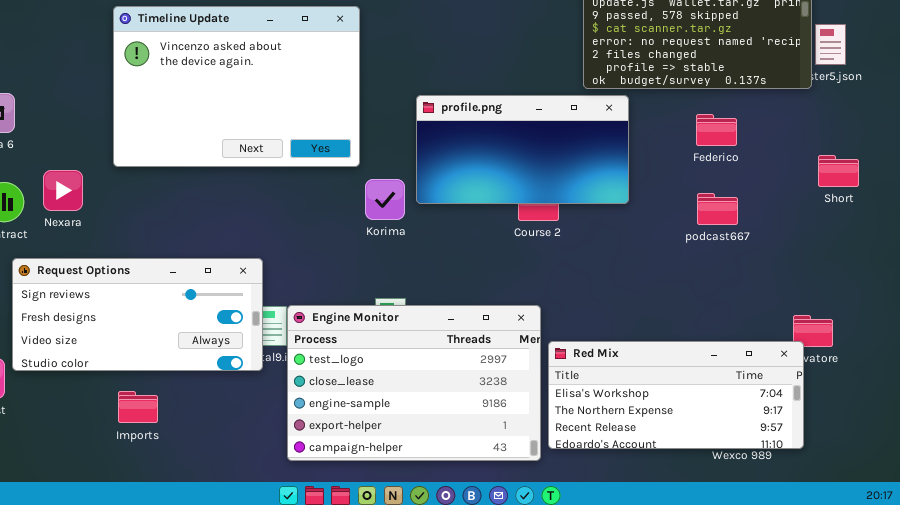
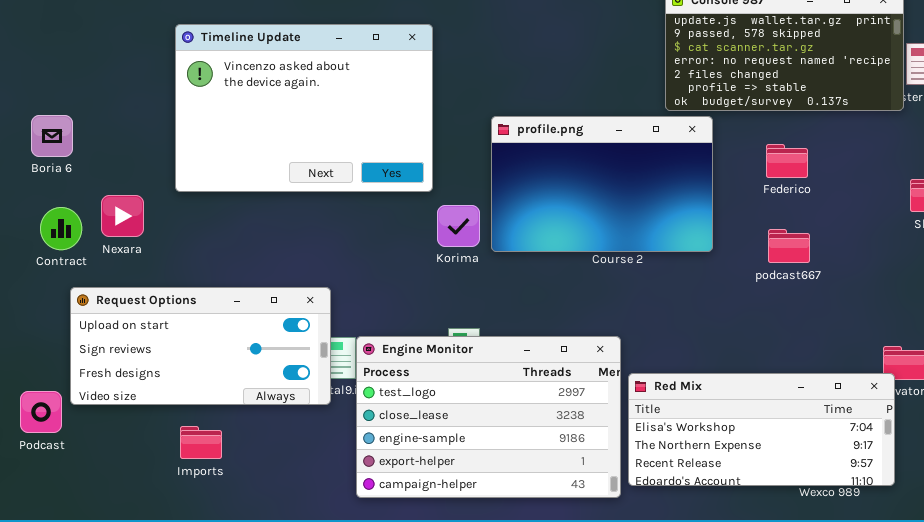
profile.png: [416,95,629,204] -> [491,116,713,252], resized
Federico: [696,114,737,146] -> [766,144,808,178], moved
podcast667: [697,193,738,225] -> [768,229,810,263], moved
Request Options: [12,258,263,371] -> [70,287,331,405], scrolled up 1 row

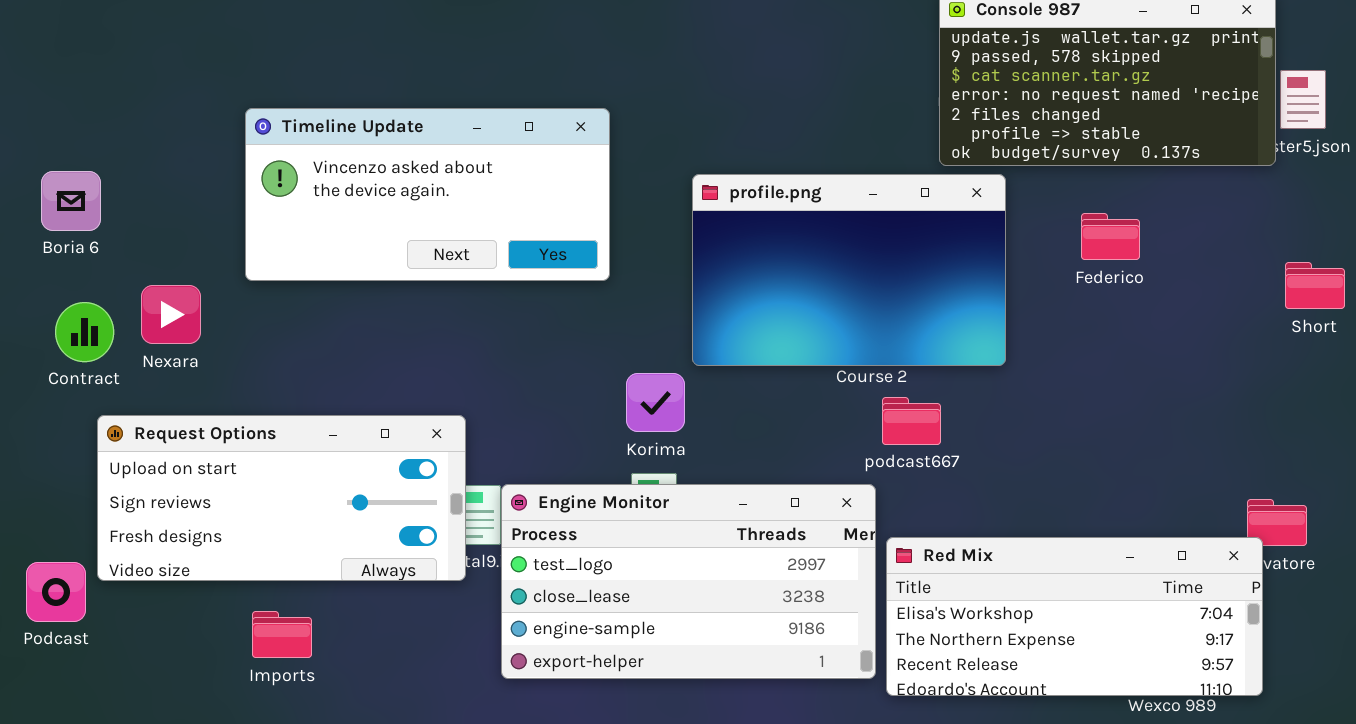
Timeline Update: [175,24,433,192] -> [245,108,610,281], resized
Korima: [437,205,480,247] -> [626,373,685,432], moved
podcast667: [768,229,810,263] -> [882,397,941,445], moved
Engine Monitor: [356,336,621,498] -> [501,484,876,679], resized

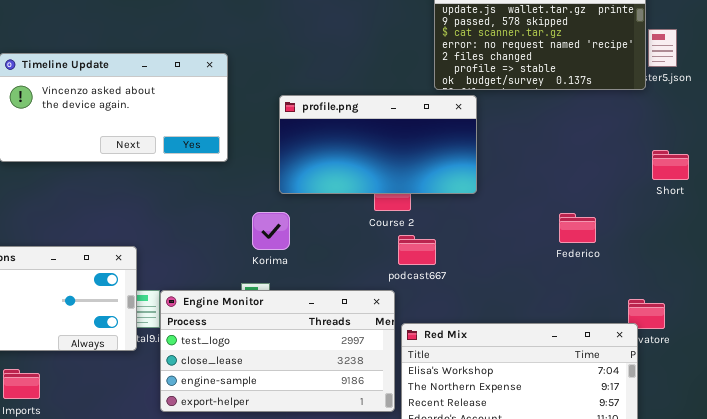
profile.png: [692,174,1006,366] -> [279,95,477,194], resized
Federico: [1081,213,1140,260] -> [559,213,596,243], moved
Korima: [626,373,685,432] -> [252,212,290,250], moved

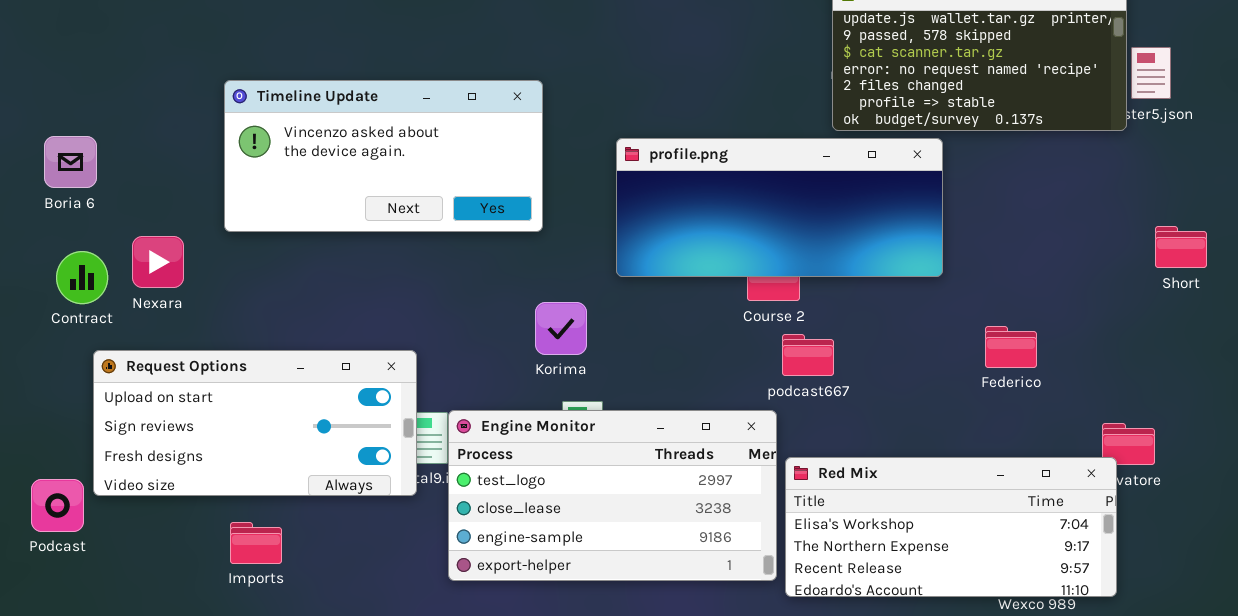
profile.png: [279,95,477,194] -> [616,138,943,277], resized
Short: [652,150,689,180] -> [1155,226,1207,268], moved
Korima: [252,212,290,250] -> [535,302,587,355], moved
Federico: [559,213,596,243] -> [985,326,1037,368], moved

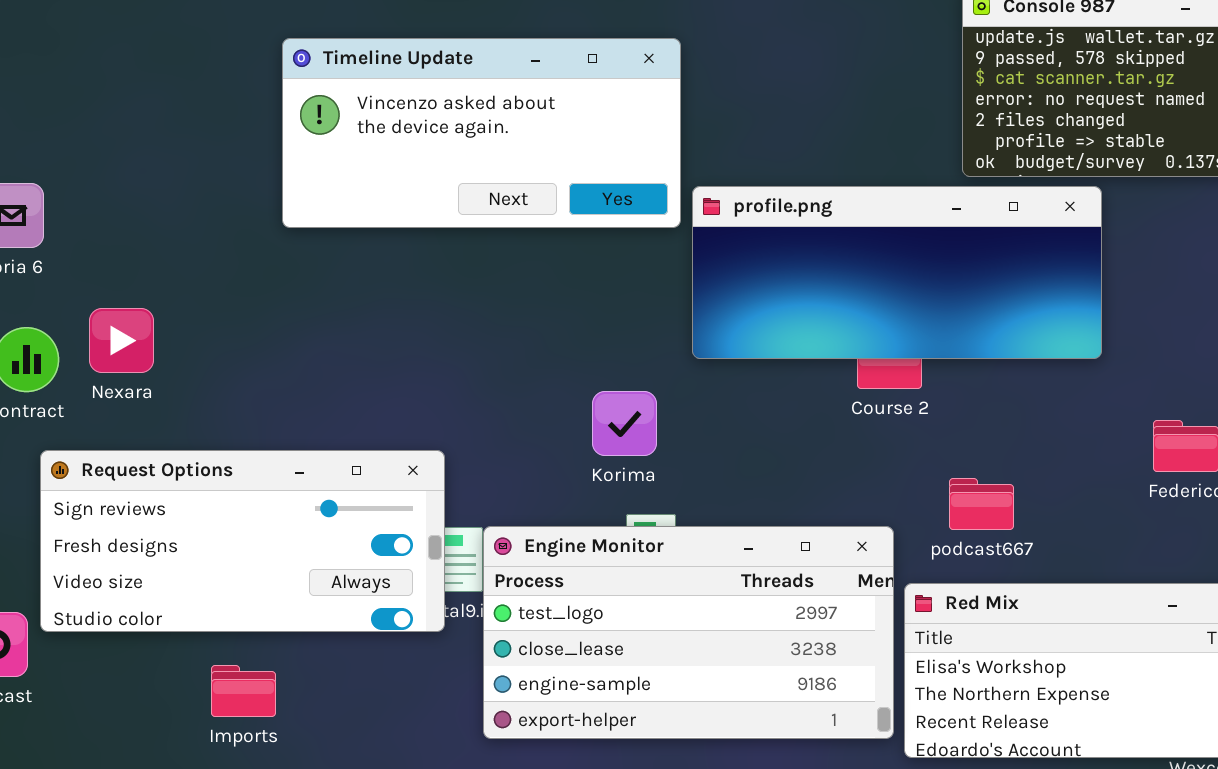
Timeline Update: [224,80,543,232] -> [282,38,681,228], moved
podcast667: [782,334,834,376] -> [949,478,1014,530], moved
Request Options: [93,350,417,496] -> [40,450,445,632], scrolled down 1 row

